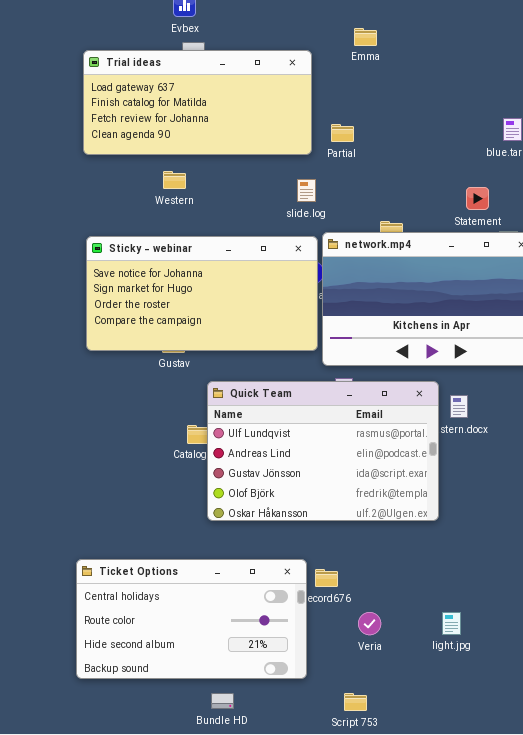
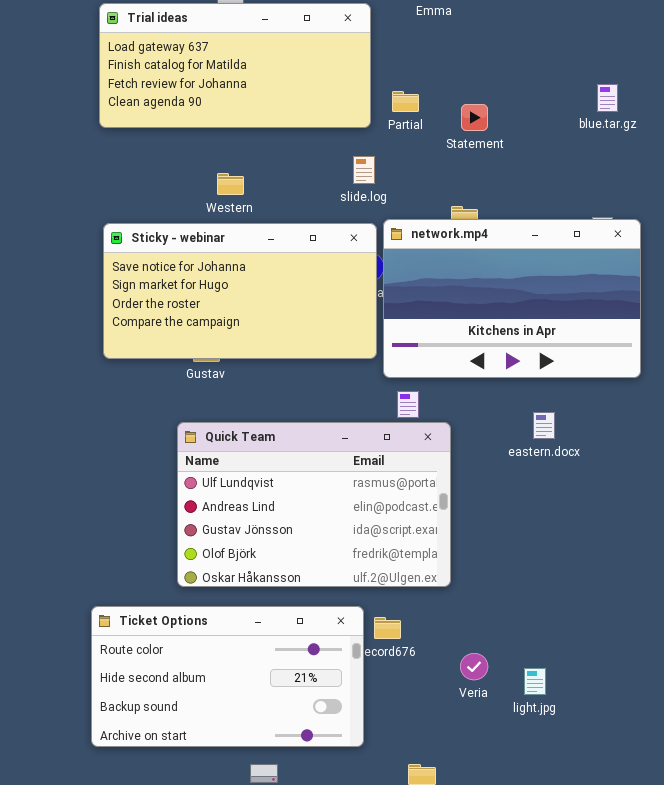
Western: [163,171,186,189] -> [217,173,244,195], moved
Statement: [466,187,489,210] -> [461,104,488,131], moved
Quick Team: [207,381,439,521] -> [177,422,451,587], moved
Ticket Options: [76,559,307,679] -> [91,606,364,747], scrolled down 1 row
Veria: [358,612,381,635] -> [460,653,488,680], moved

